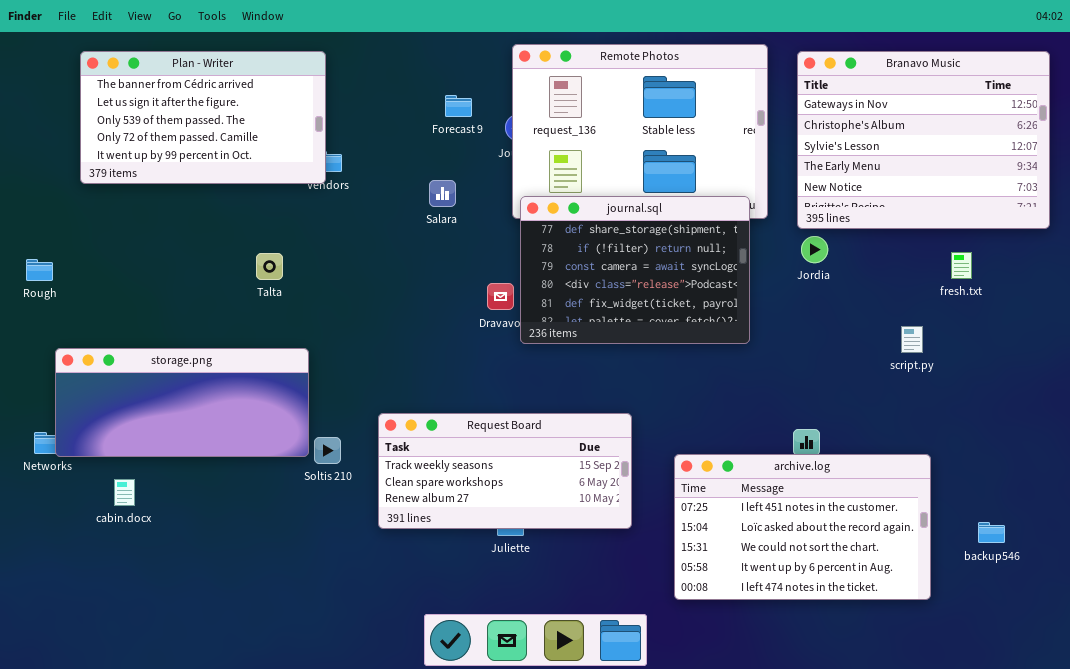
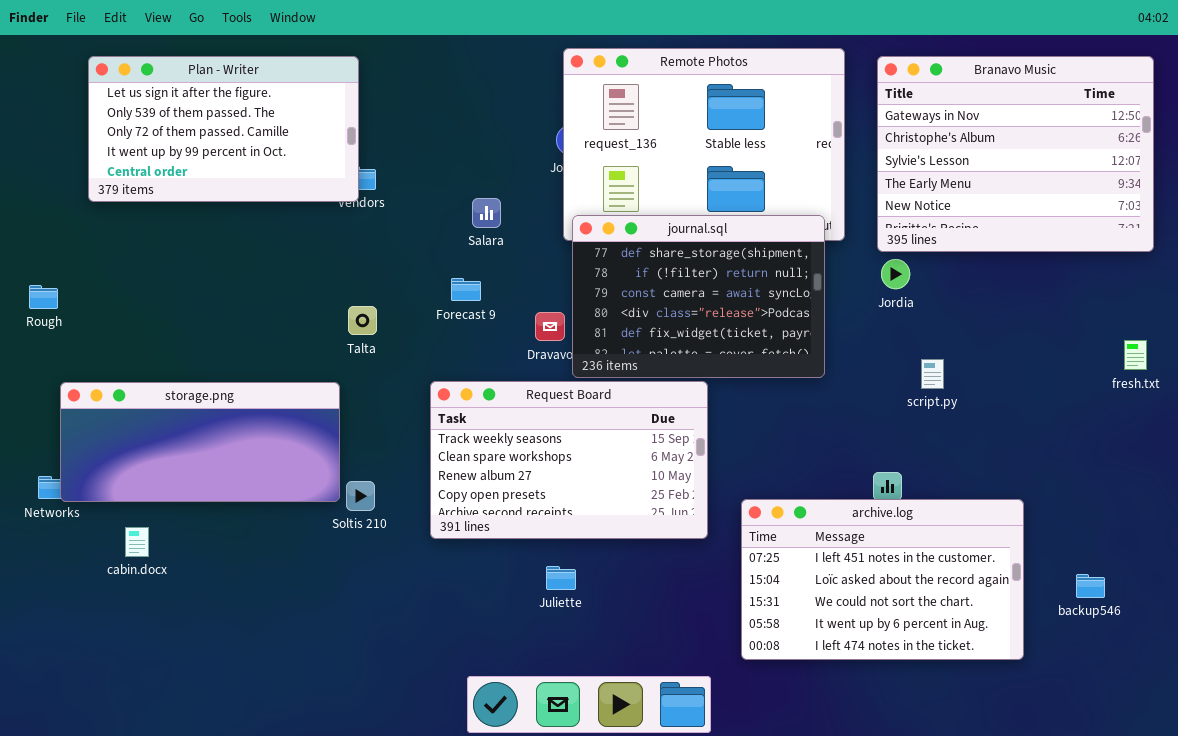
Plan - Writer: [80,51,326,184] -> [88,56,359,202], scrolled down 1 row
Forecast 9: [445,95,472,117] -> [451,278,481,301], moved
fresh.txt: [951,252,972,279] -> [1124,340,1147,370], moved
Talta: [256,253,283,280] -> [348,306,377,335], moved
script.py: [901,326,923,353] -> [921,359,944,389], moved
Request Board: [378,413,632,529] -> [430,381,708,539], moved, resized

